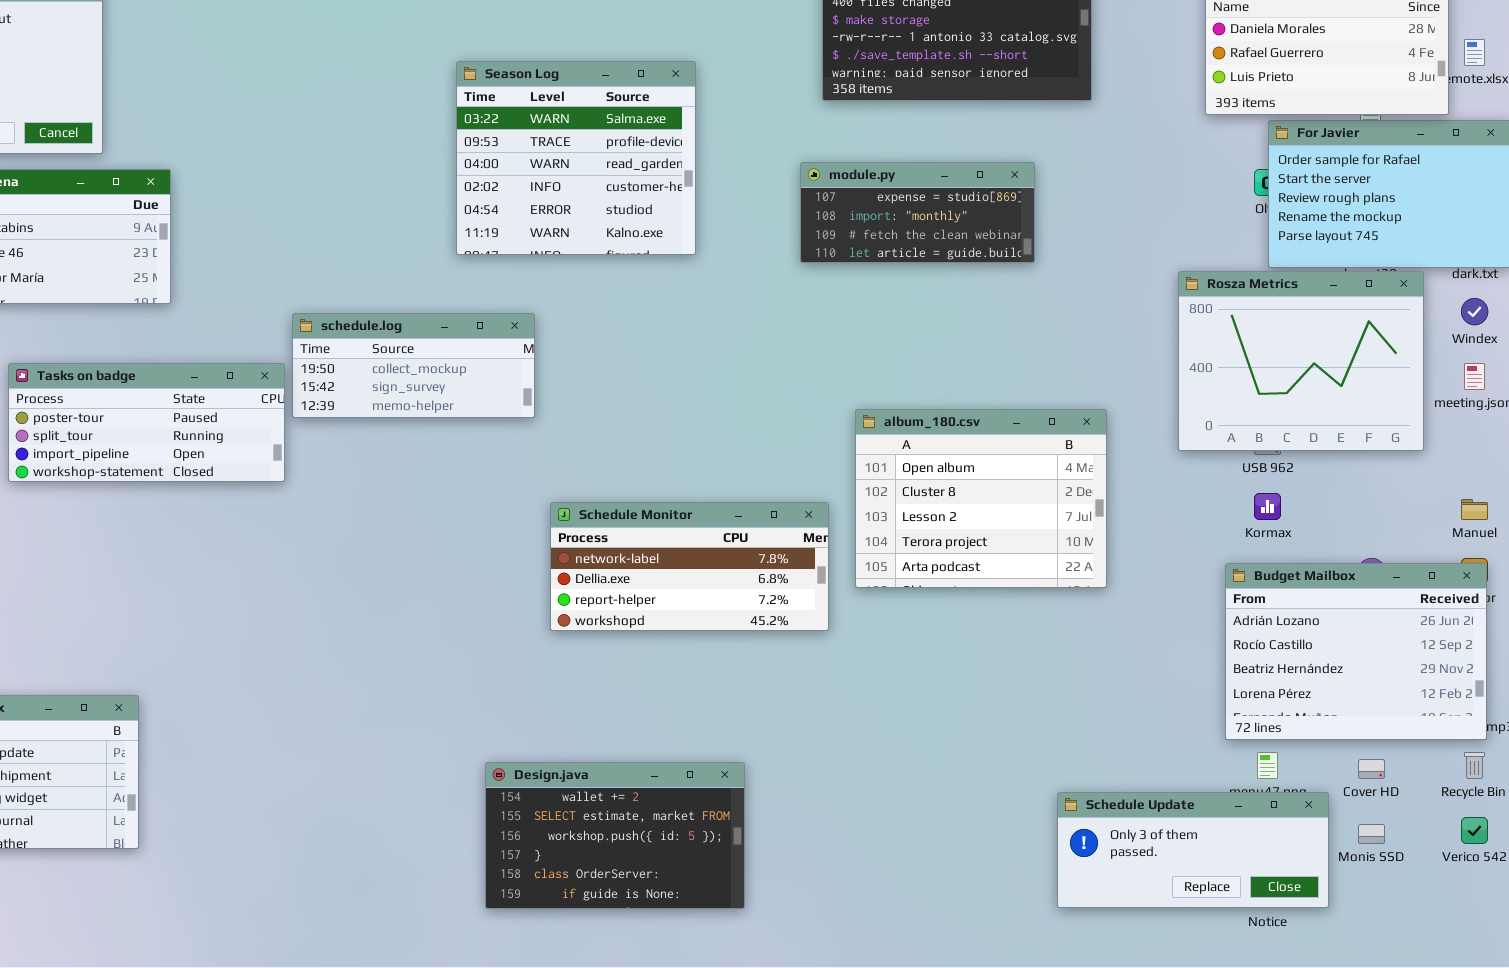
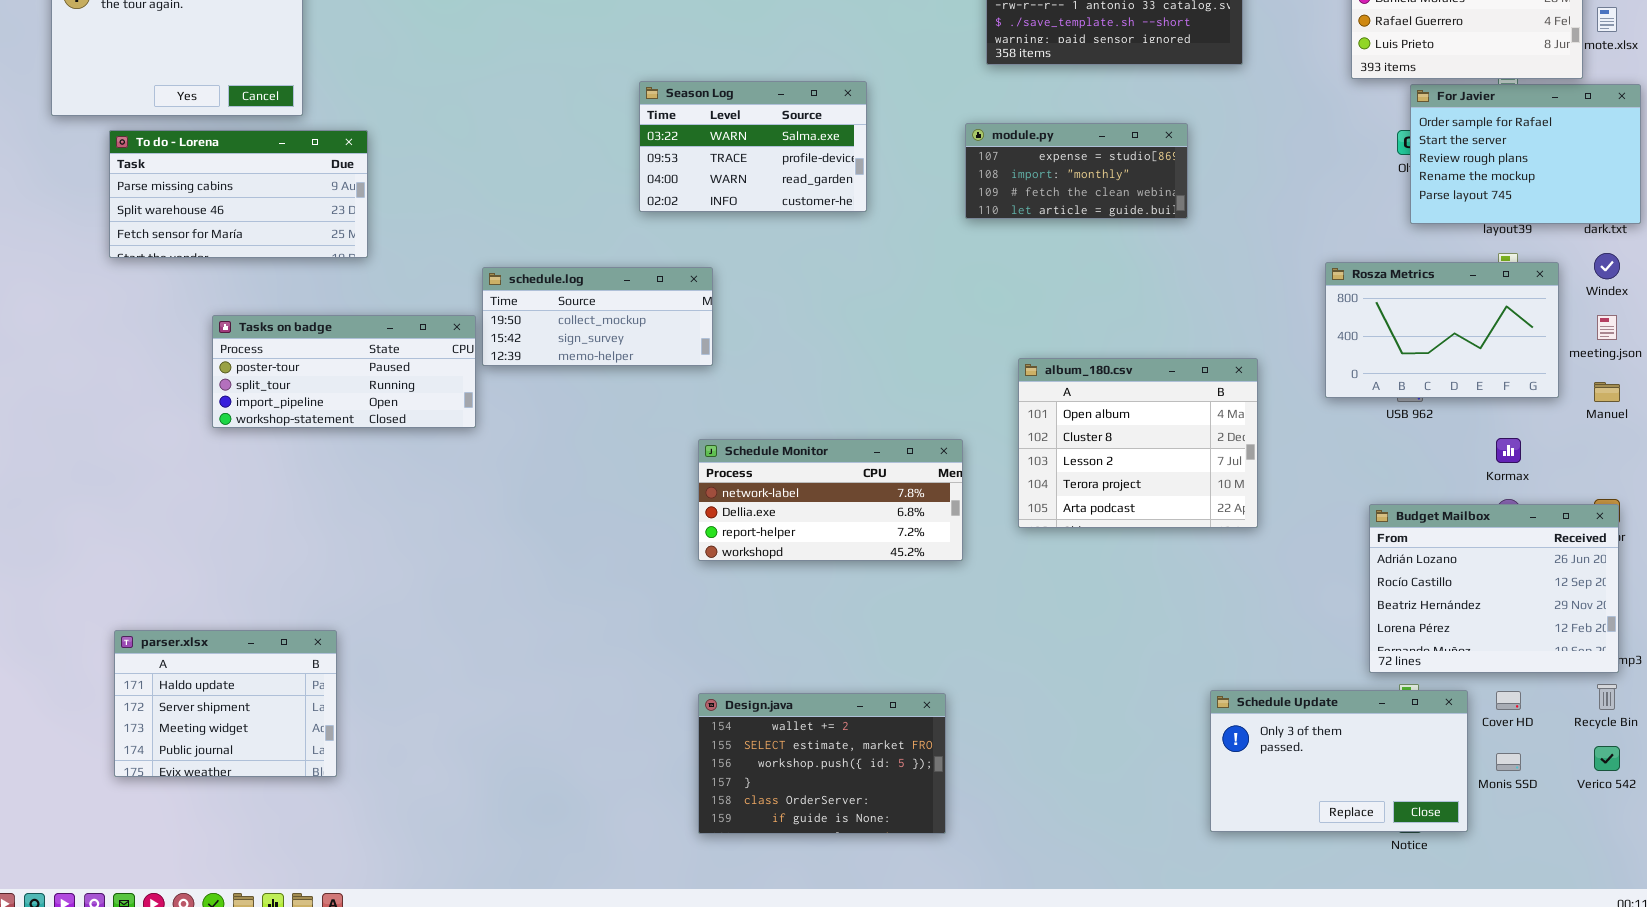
Season Log: [456,61,696,255] -> [639,81,867,212], resized
Rosza Metrics: [1178,271,1424,451] -> [1325,262,1559,398], resized
Kormax: [1254,493,1281,520] -> [1496,438,1521,463], moved
Manuel: [1461,499,1488,520] -> [1594,382,1620,402], moved
Schedule Monitor: [550,502,829,631] -> [698,439,963,561], moved
Design.java: [485,762,745,909] -> [698,693,946,834], moved
Schedule Update: [1057,792,1329,908] -> [1210,690,1468,832], resized

